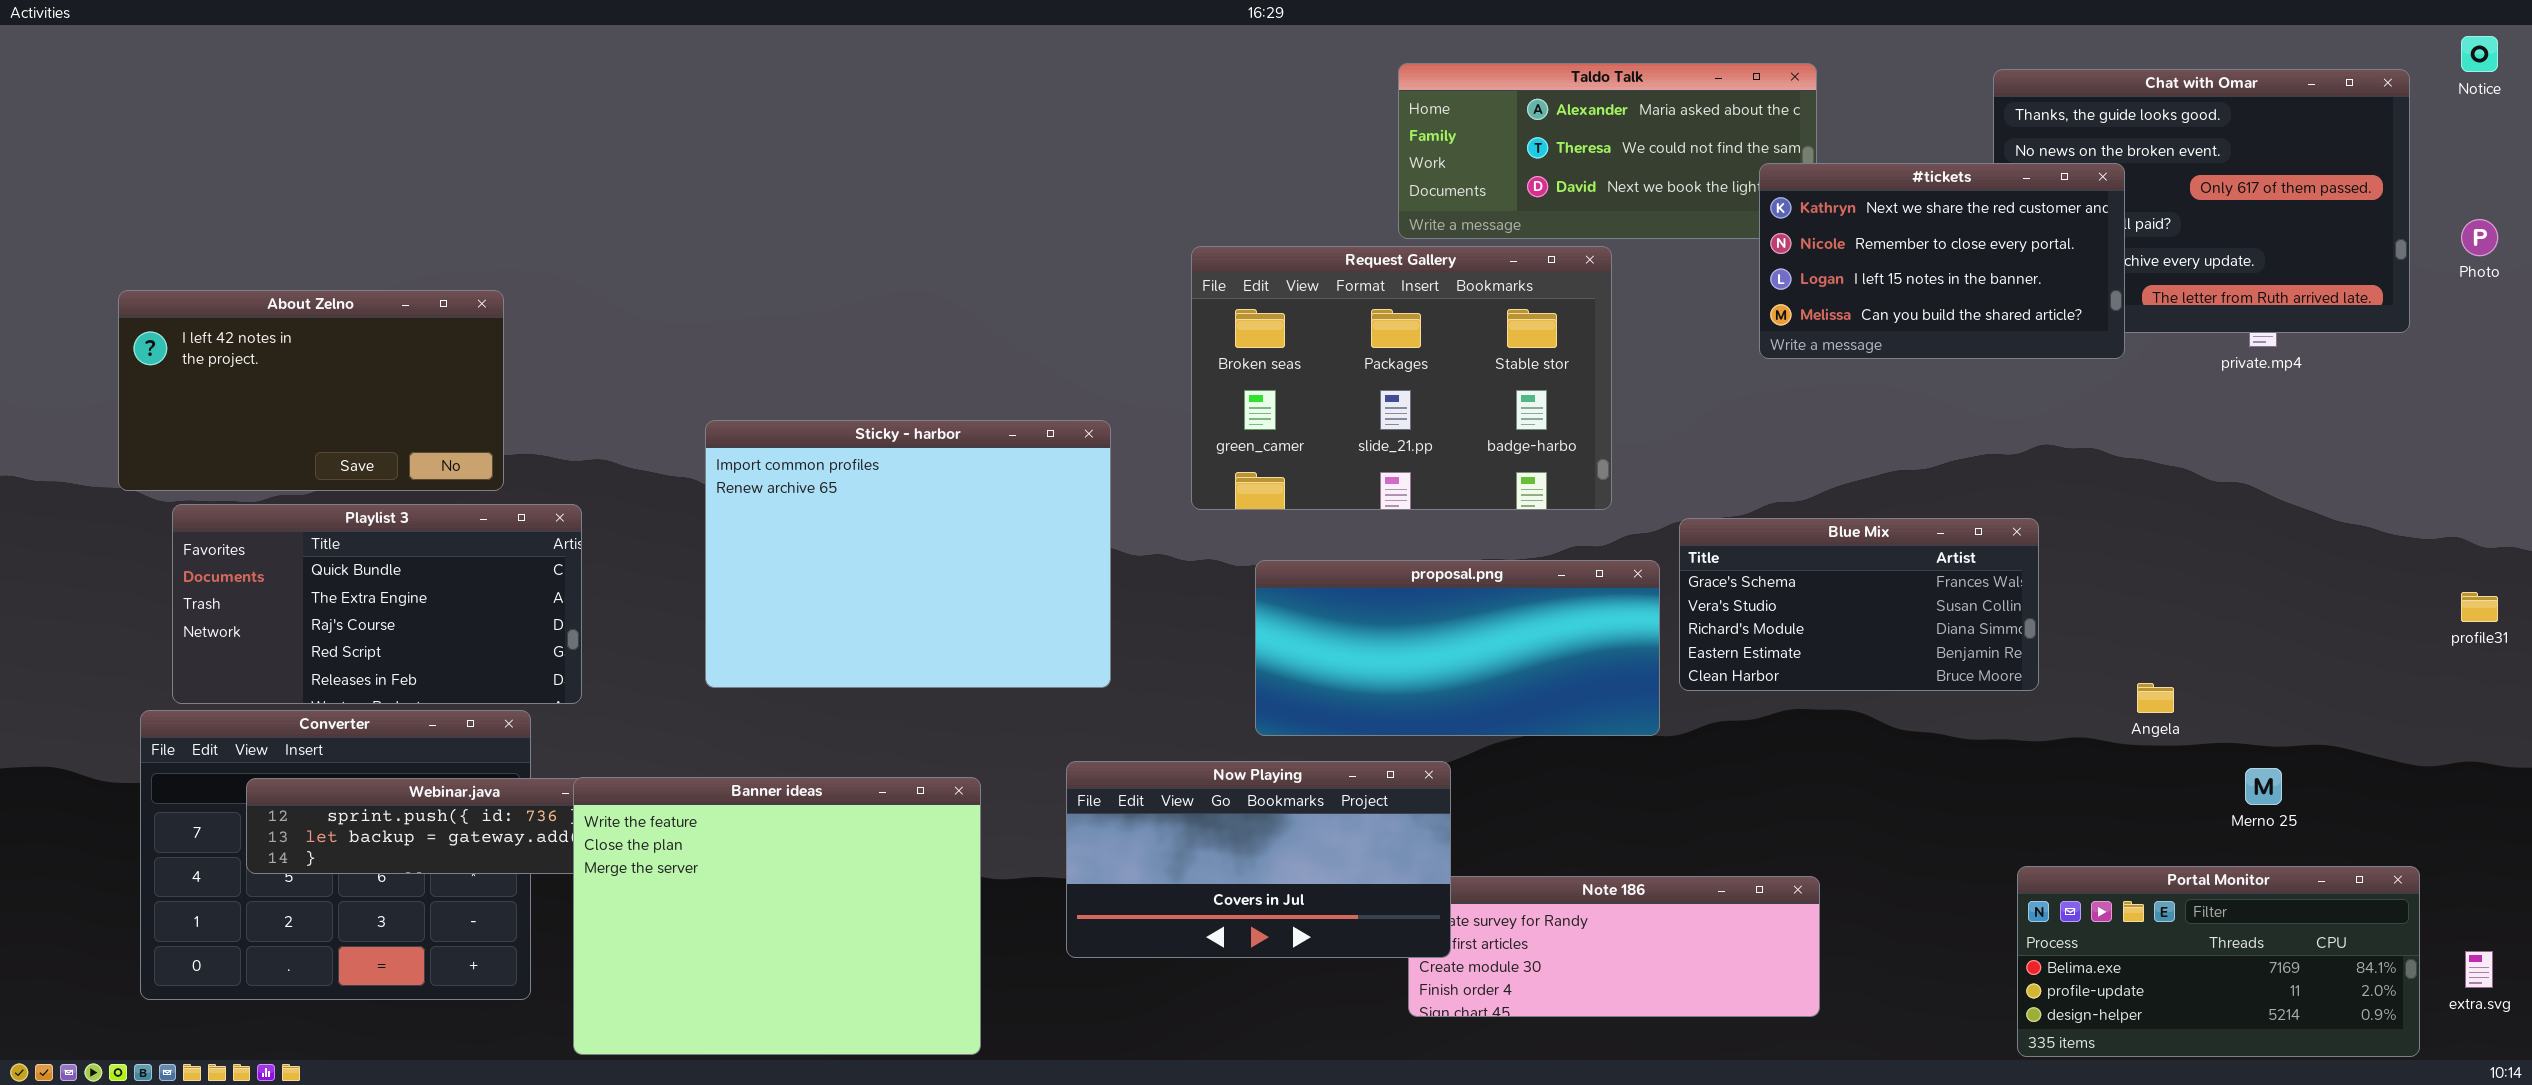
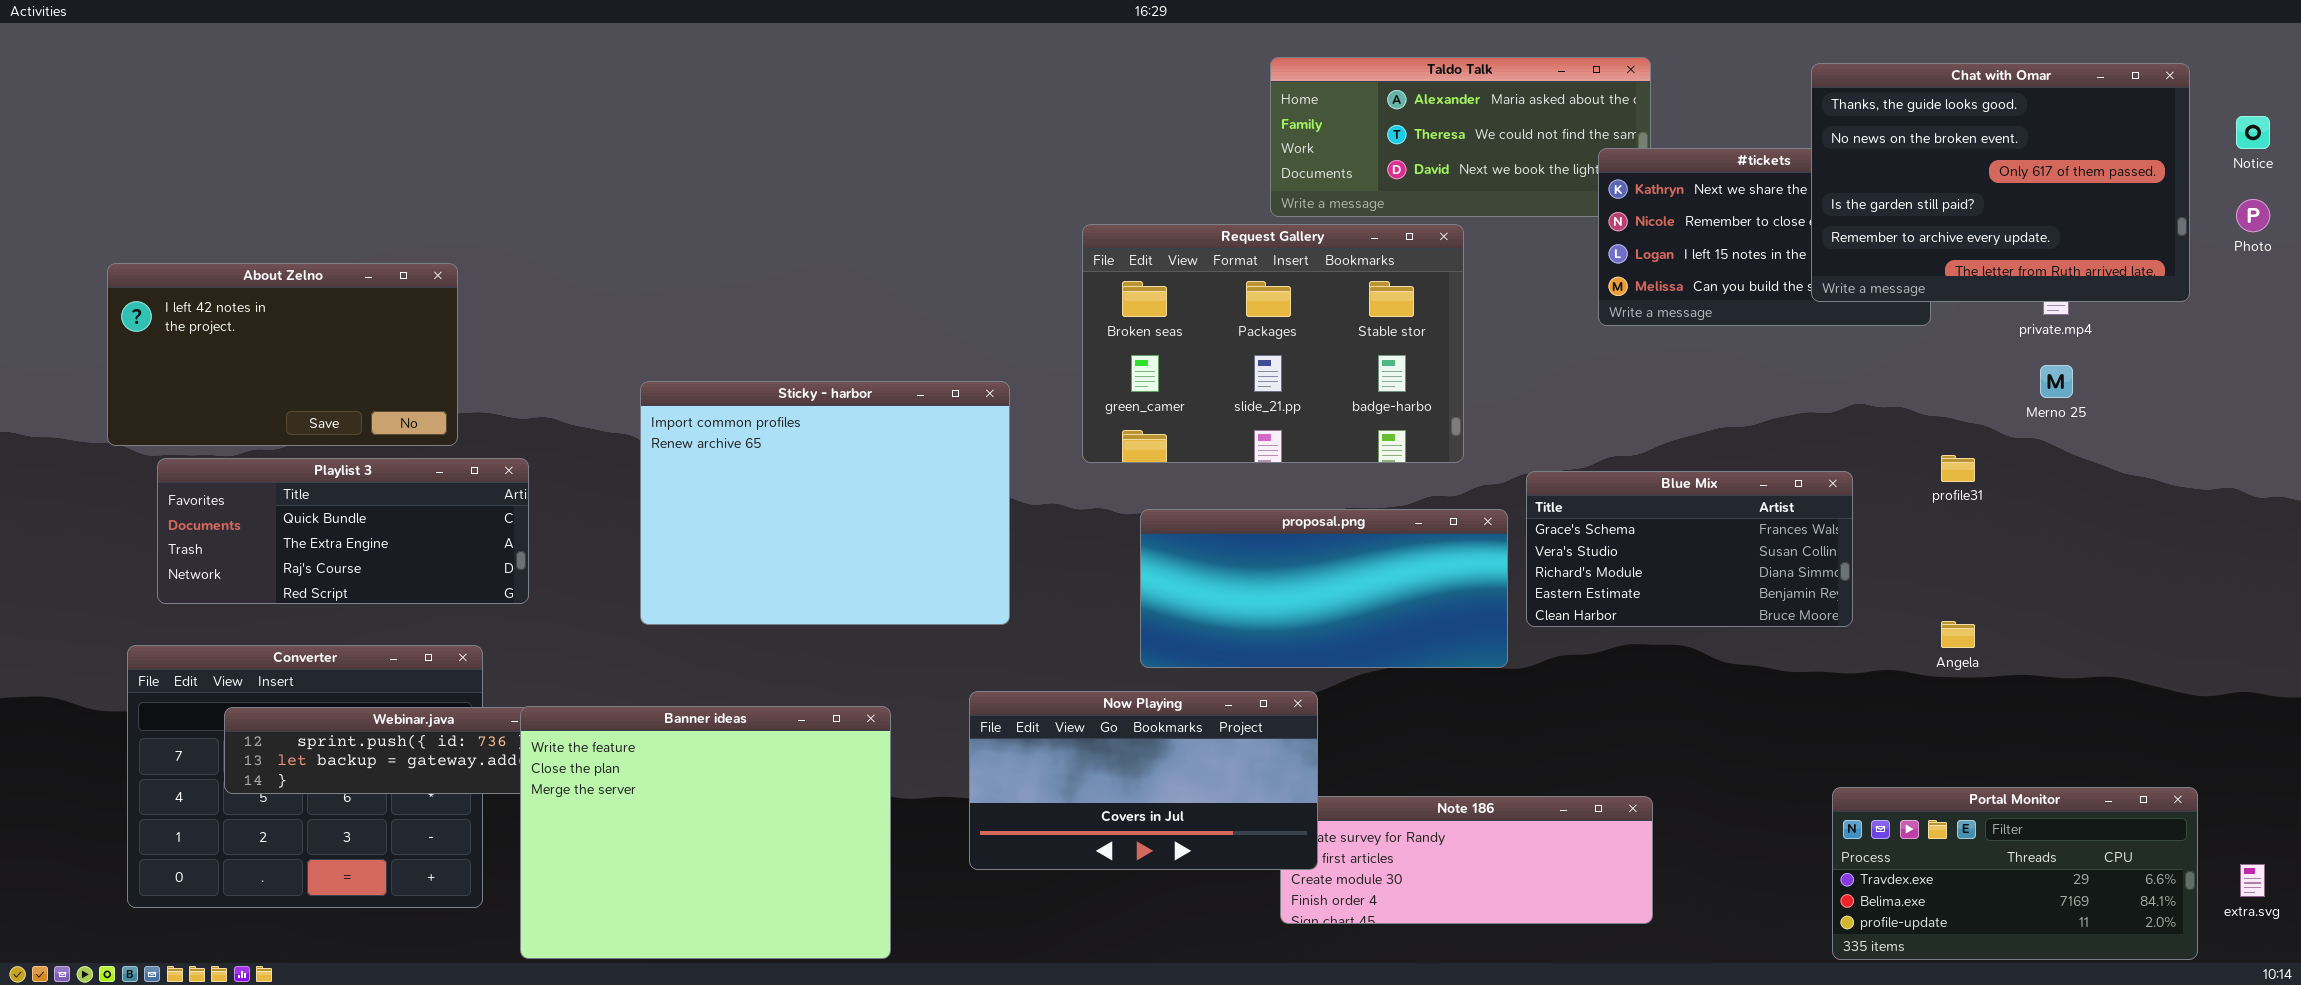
Notice: [2461,36,2498,72] -> [2236,116,2270,149], moved
Chat with Omar: [1993,69,2410,333] -> [1811,63,2190,302], raised
Playlist 3: [172,504,582,704] -> [157,458,529,604], resized
profile31: [2461,592,2498,622] -> [1941,455,1975,482], moved
Merno 25: [2245,768,2282,805] -> [2040,365,2073,398], moved
Portal Monitor: [2017,866,2420,1057] -> [1832,787,2198,960], scrolled up 1 row

